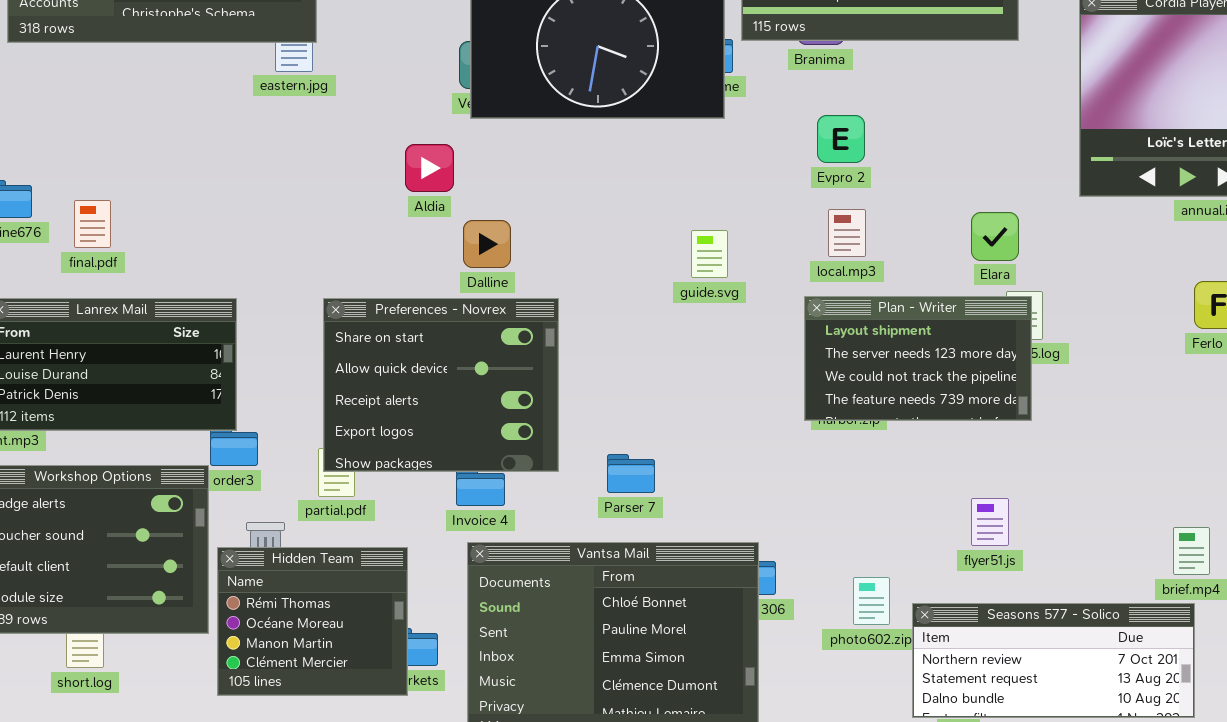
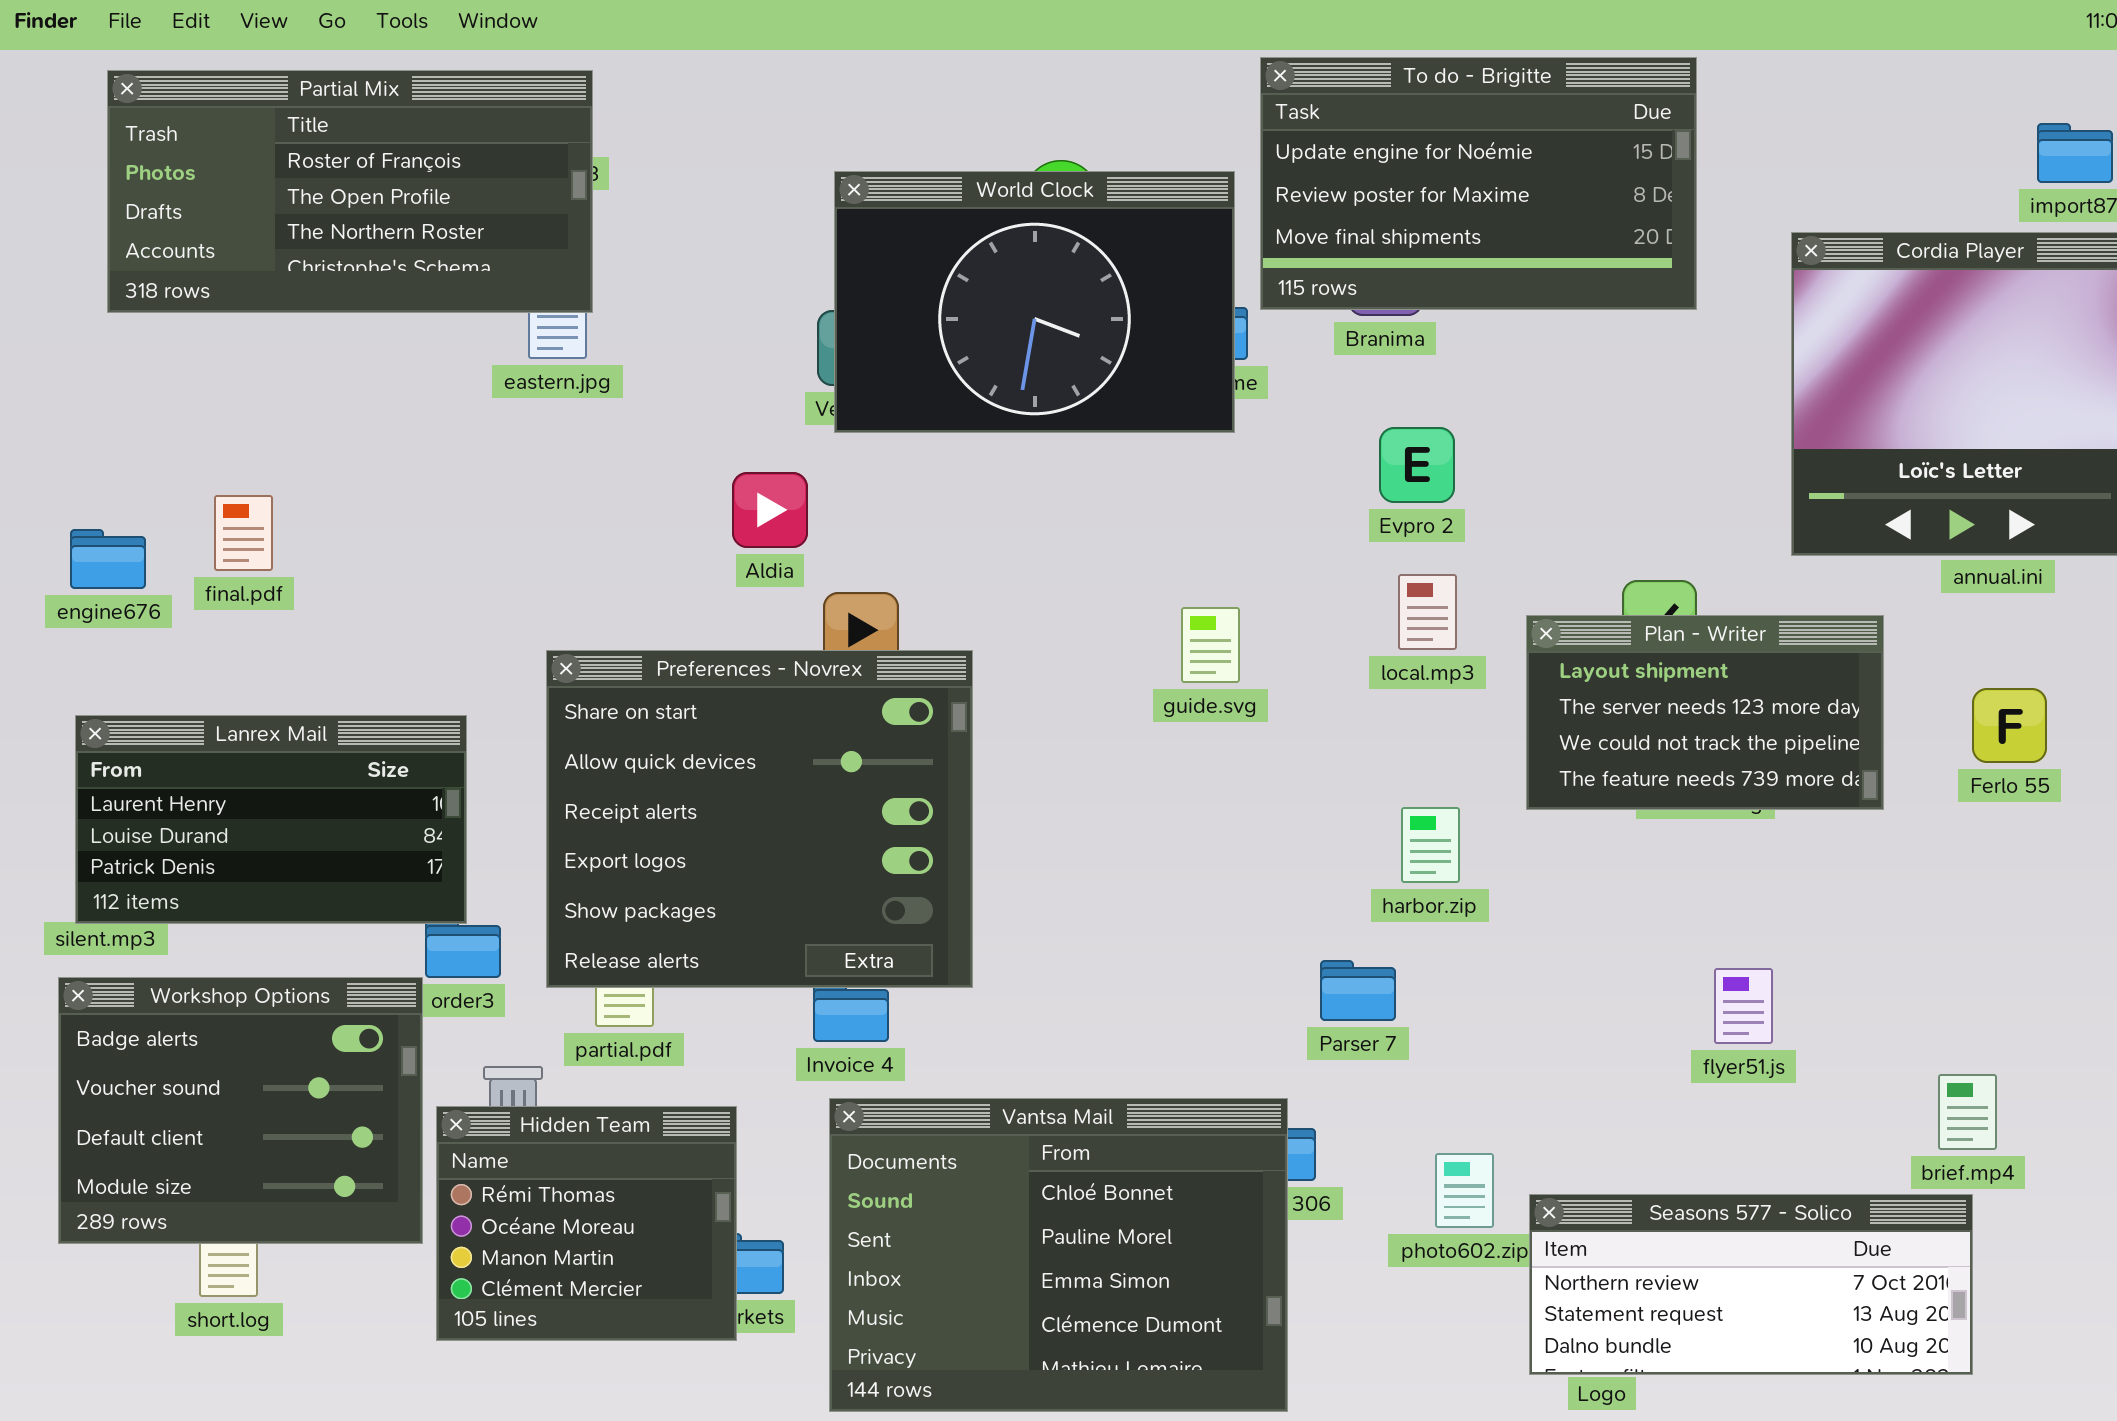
final.pdf: [74,200,111,248] -> [214,495,273,571], moved
Plan - Writer: [804,296,1032,421] -> [1526,615,1884,810], moved
Preferences - Novrex: [323,298,559,472] -> [546,650,973,988], resized
Parser 7: [607,454,655,493] -> [1320,960,1396,1021], moved
flyer51.js: [971,498,1009,546] -> [1714,968,1773,1044], moved

